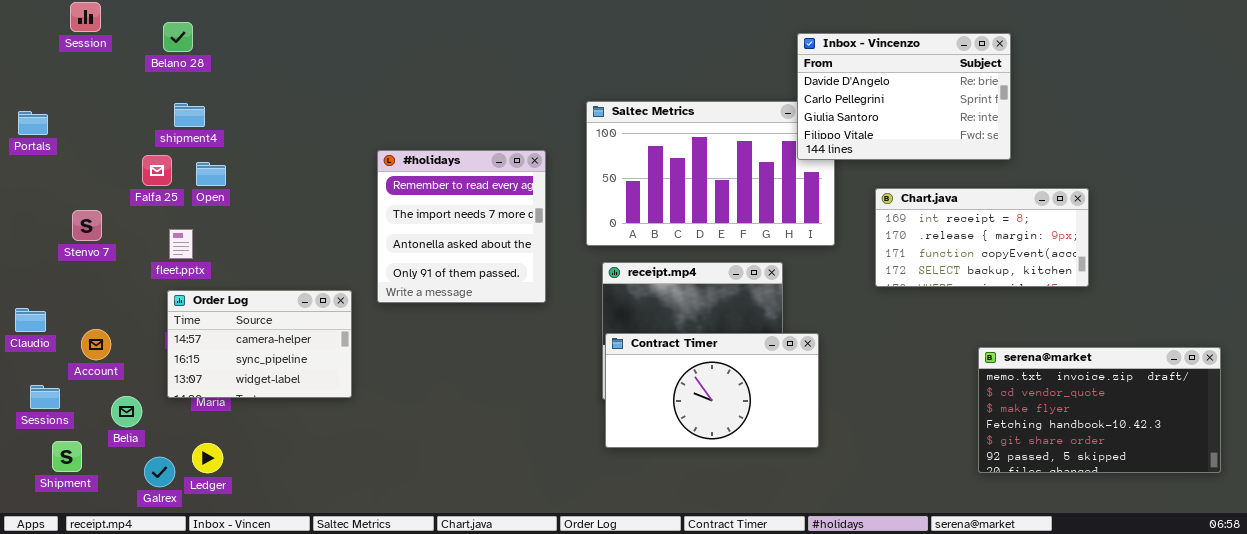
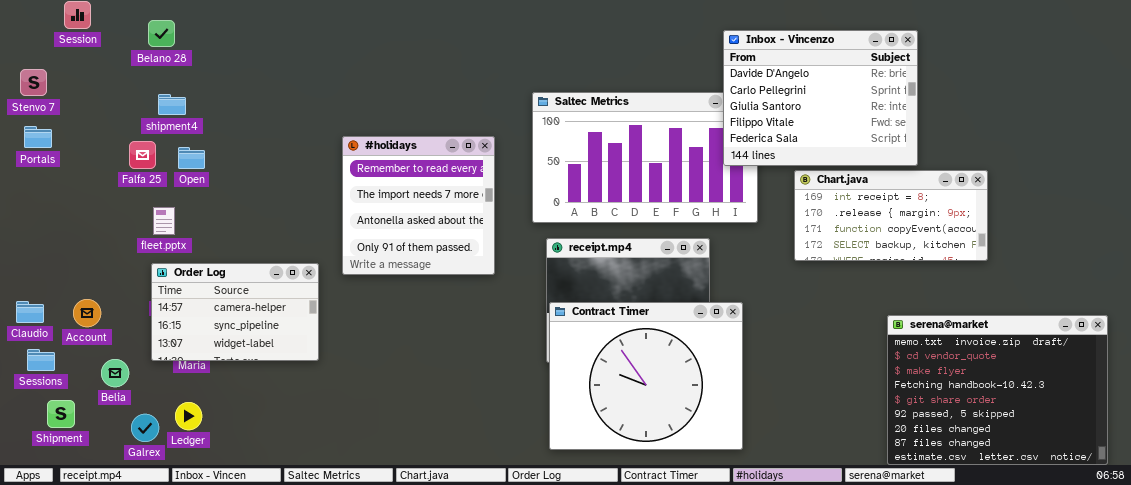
Inbox - Vincenzo: [797,33,1011,160] -> [723,30,918,166], resized
Portals: [18,111,48,135] -> [24,126,52,148], moved
Stenvo 7: [72,210,102,241] -> [20,69,47,96], moved
Claudio: [15,308,46,332] -> [16,301,44,323], moved
Contract Timer: [605,333,819,448] -> [549,302,743,450], resized
serena@market: [978,347,1221,473] -> [887,315,1108,465], resized

